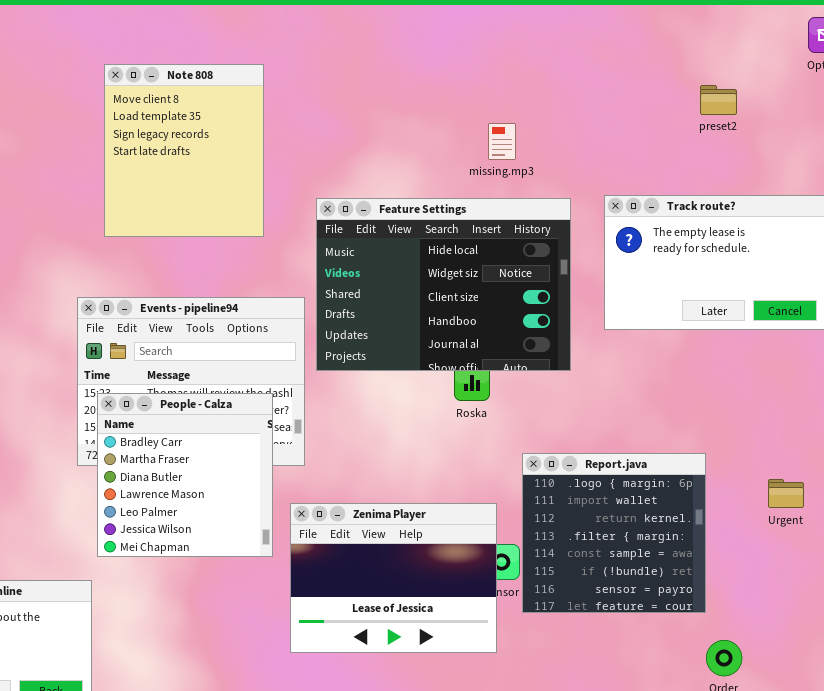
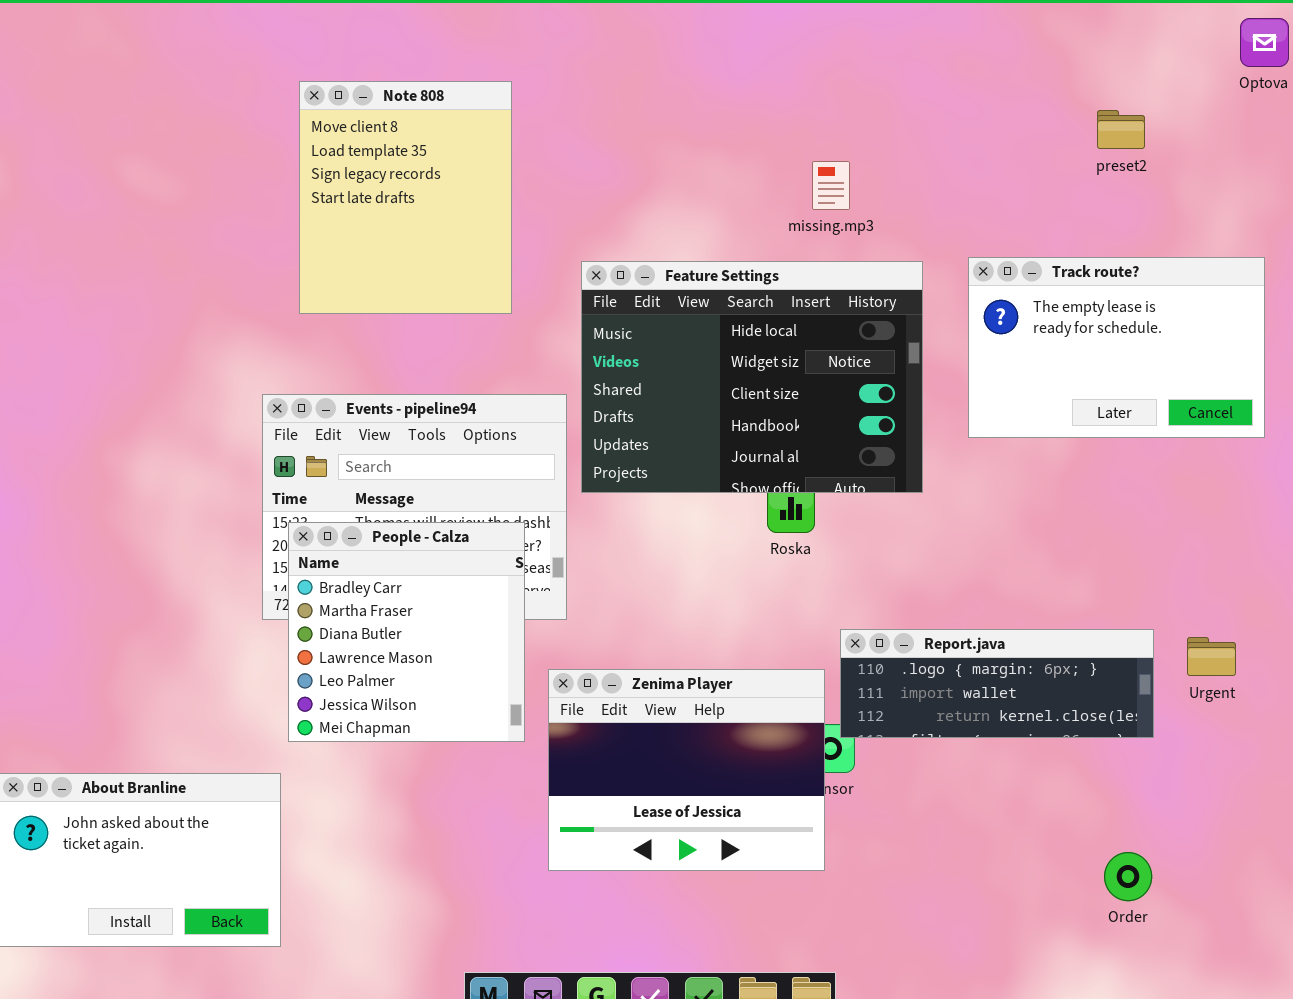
Report.java: [522,453,706,613] -> [840,629,1154,738], moved, resized

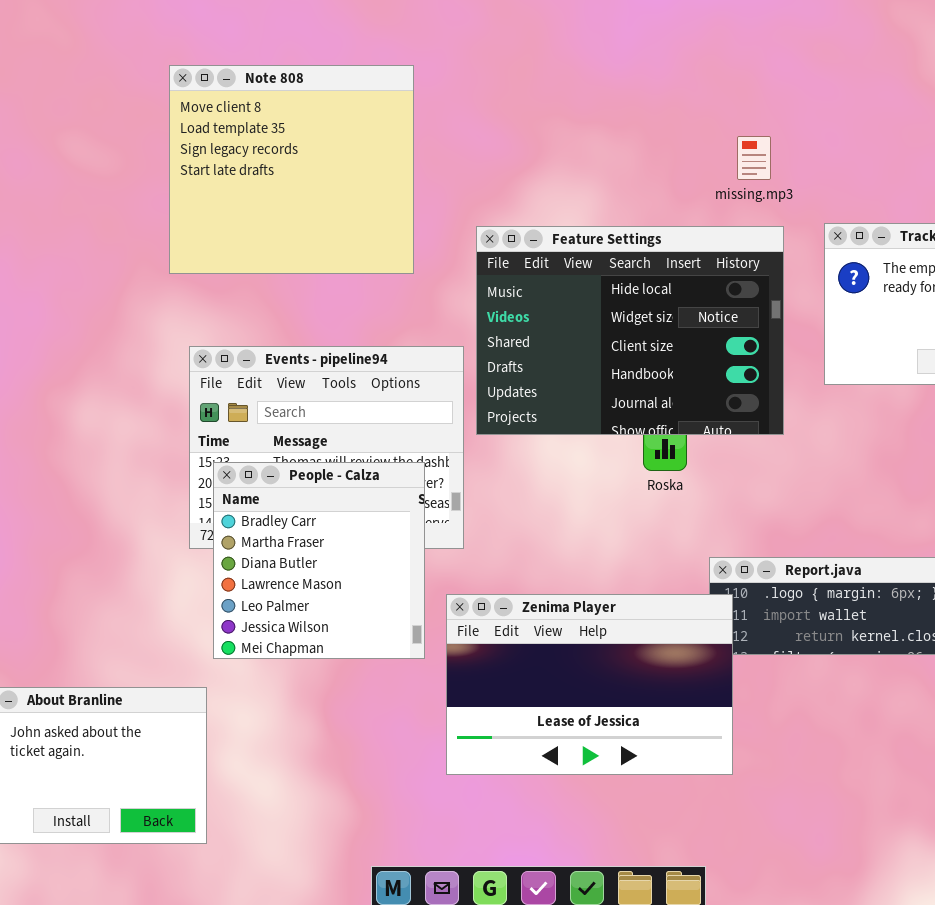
Note 808: [299,81,512,314] -> [169,65,414,274], resized
missing.mp3: [812,161,850,210] -> [737,136,771,180], moved
Zenima Player: [548,669,825,871] -> [446,594,733,775], resized

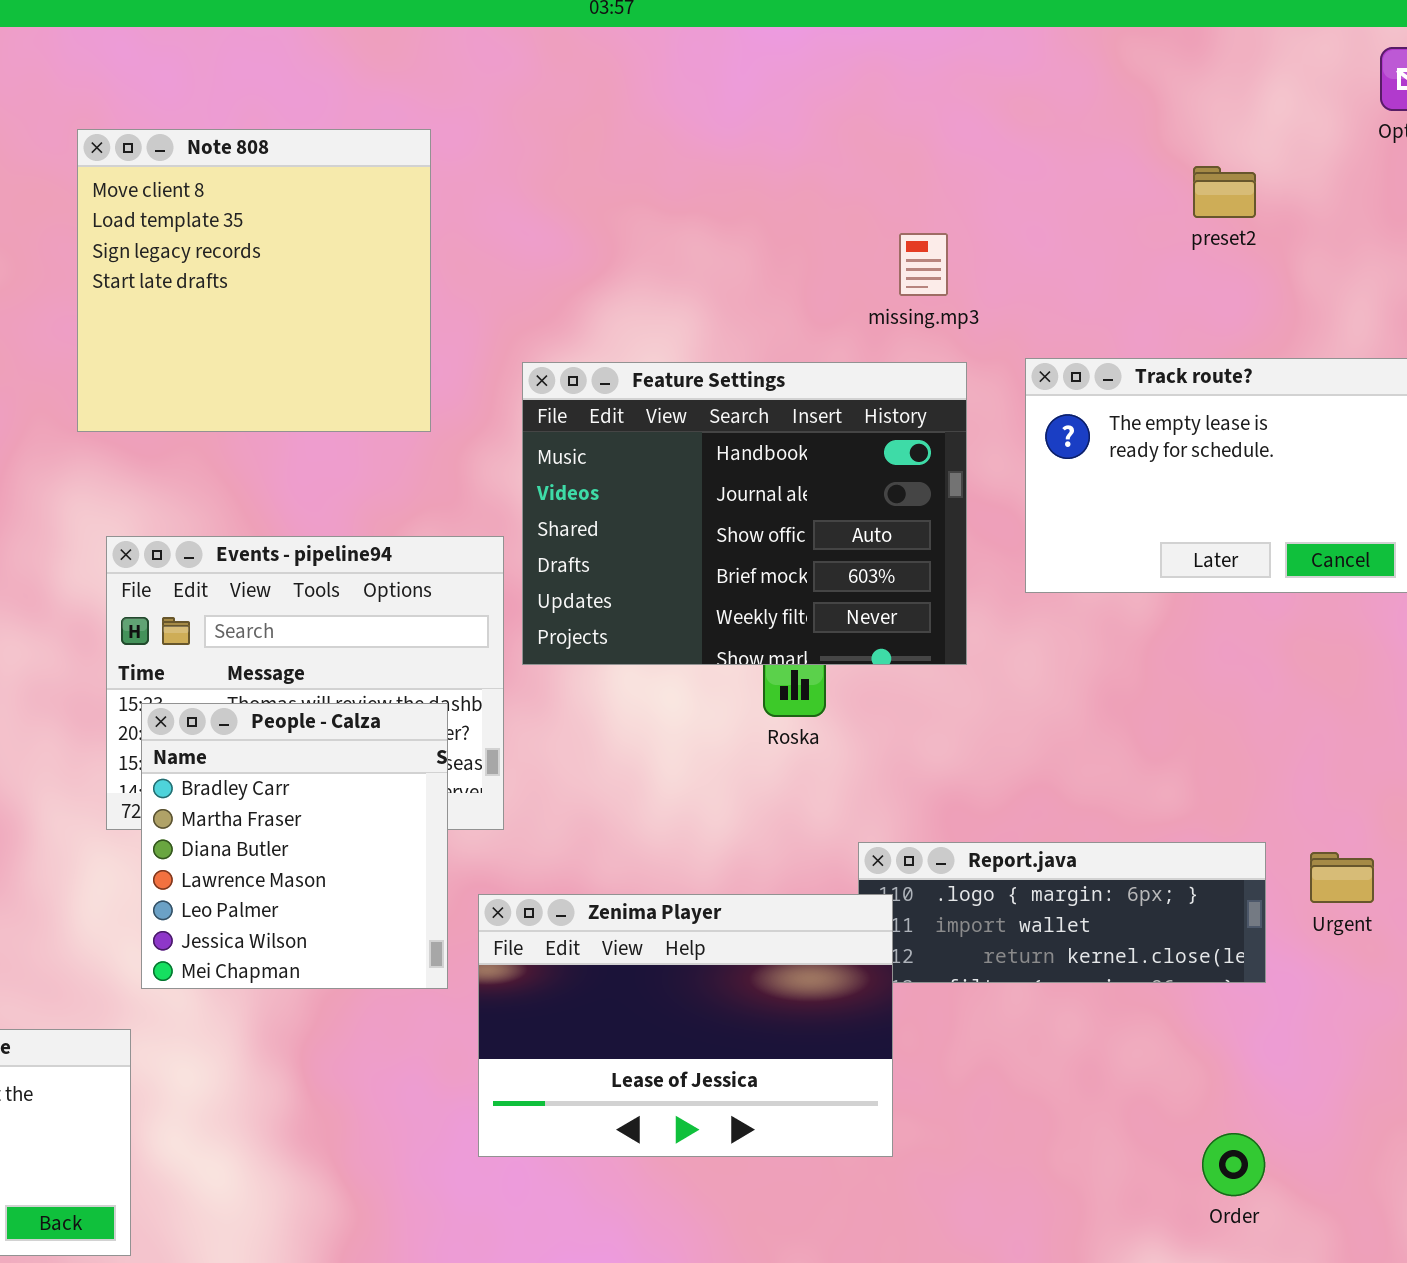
Feature Settings: [476,226,784,435] -> [522,362,967,665], scrolled down 3 rows

